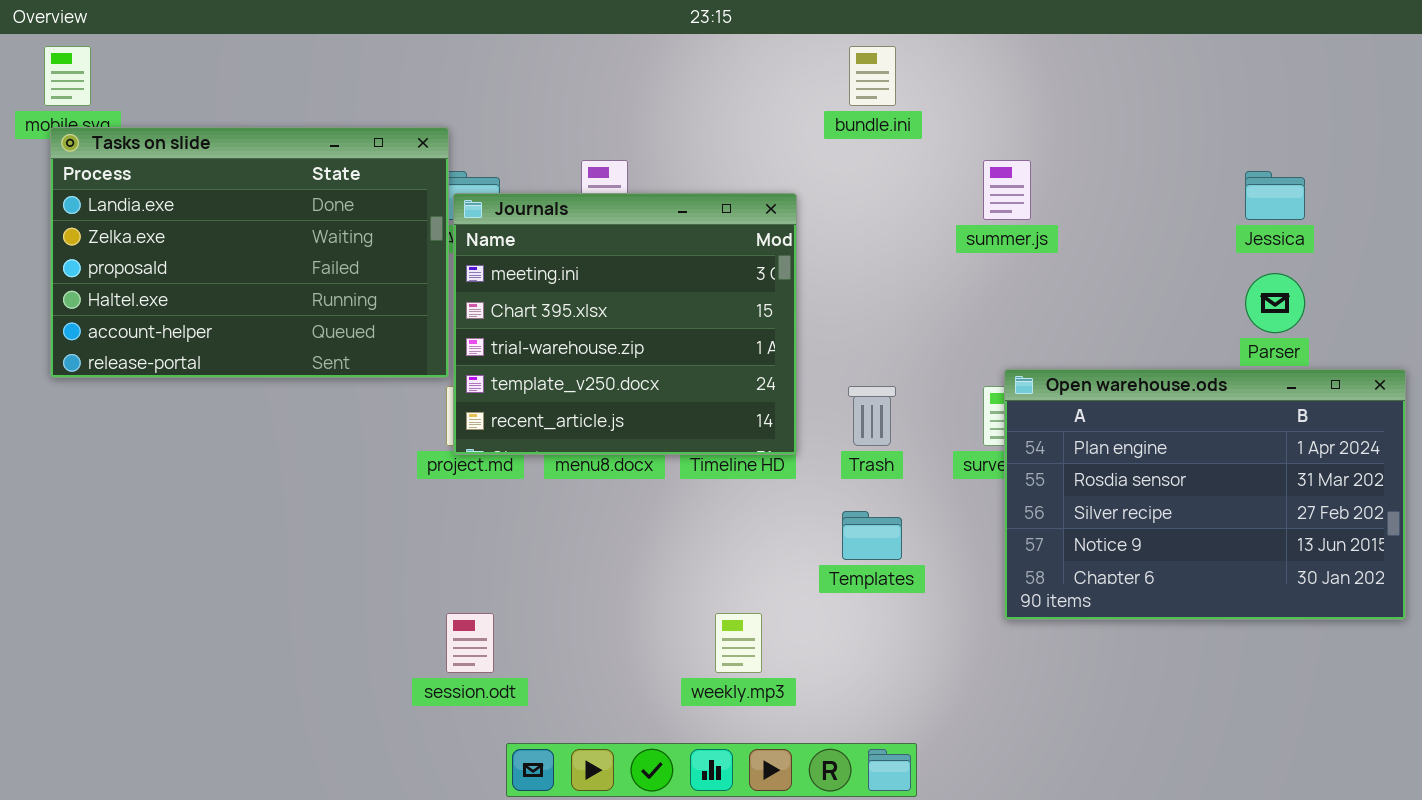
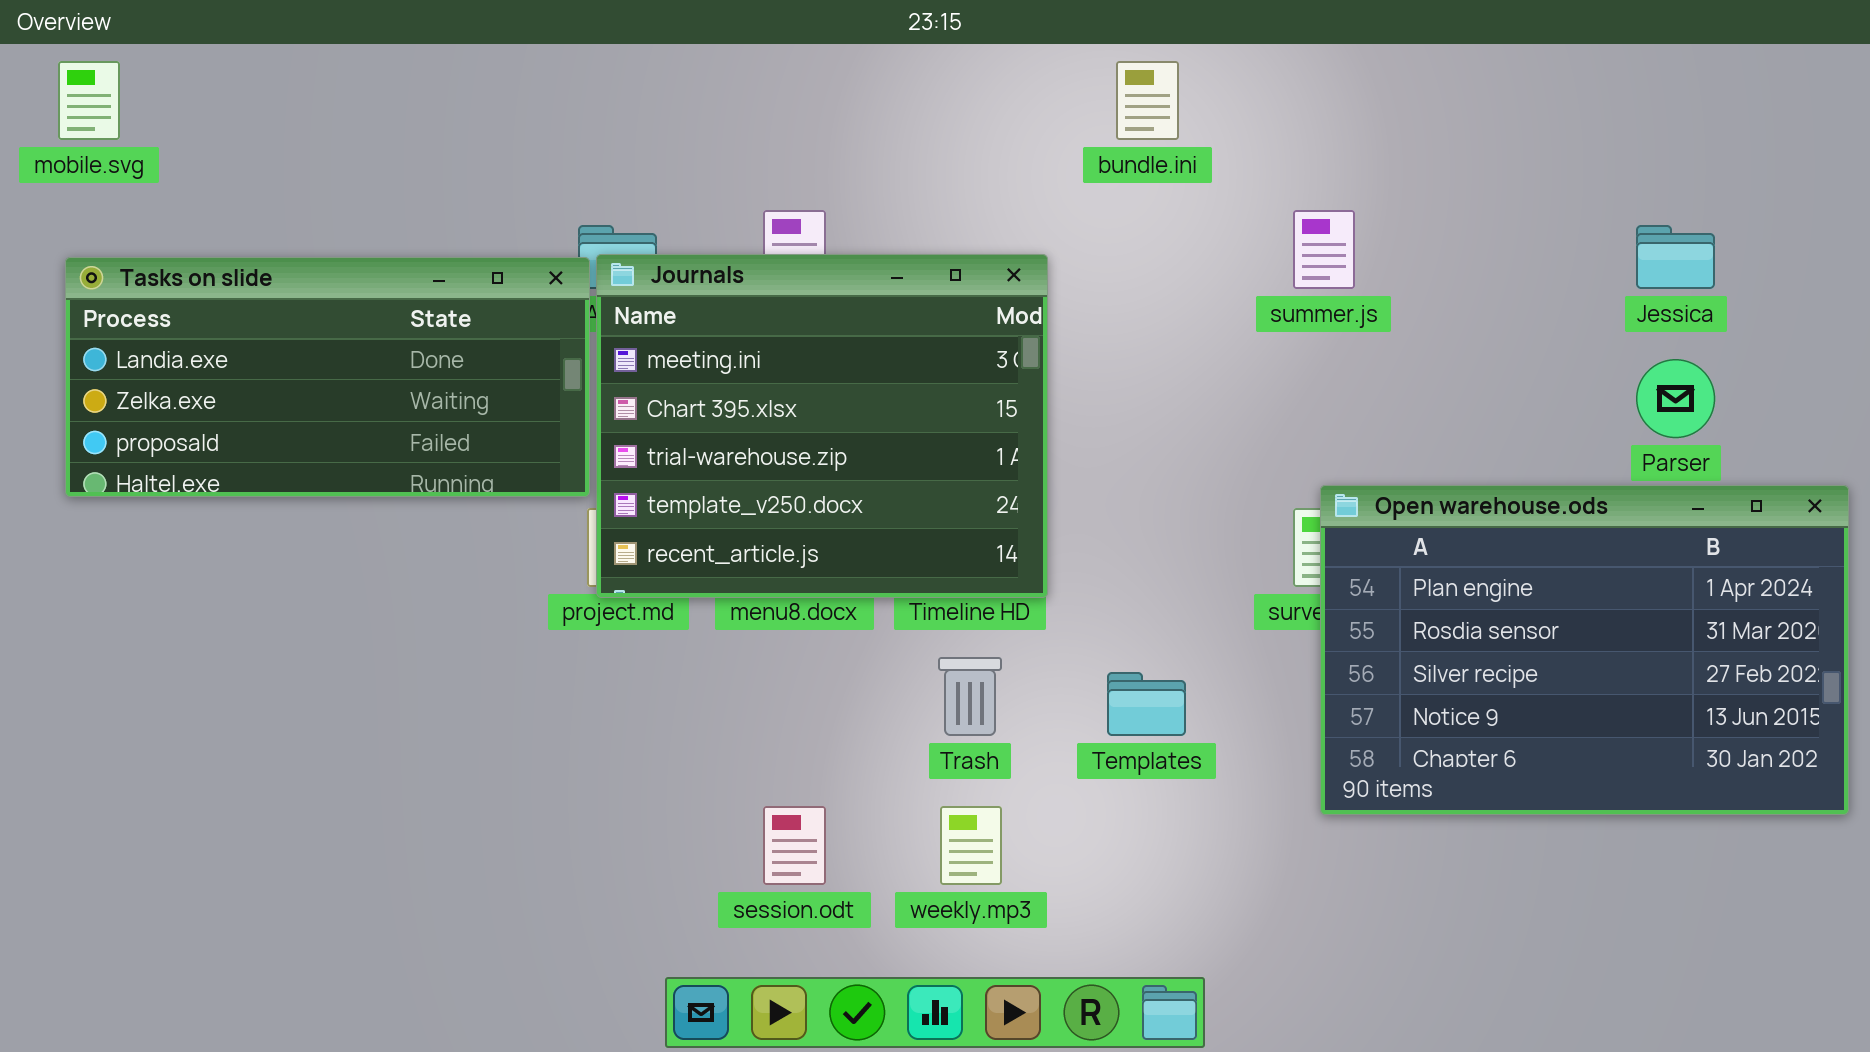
Tasks on slide: [50,127,449,378] -> [65,257,590,497], resized
Trash: [848,386,896,446] -> [938,657,1002,736], moved
session.odt: [446,613,494,673] -> [763,806,826,885], moved

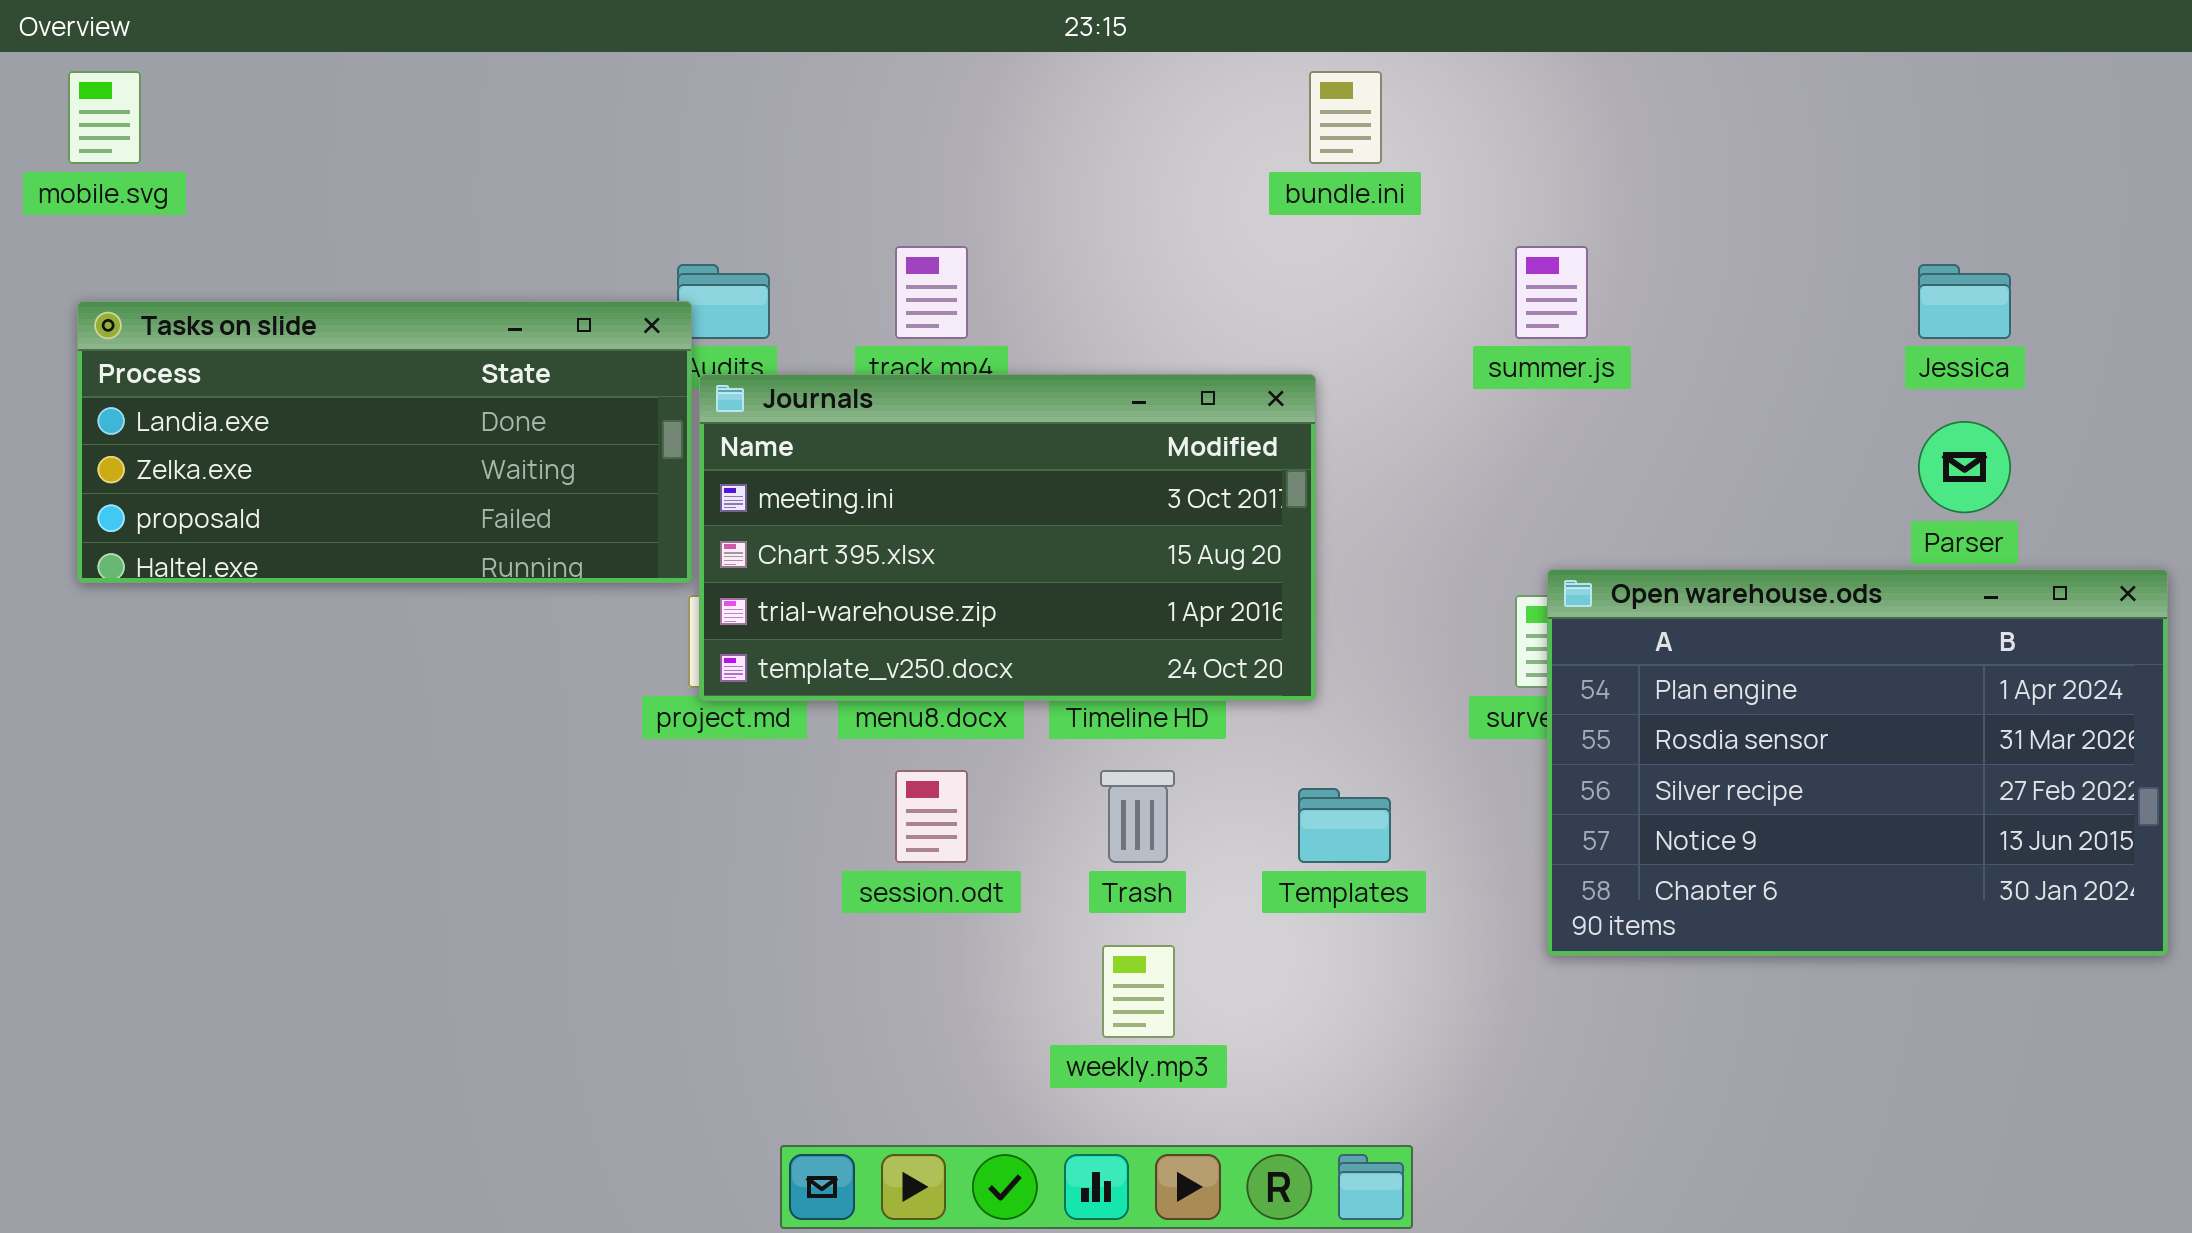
Journals: [596,254,1048,598] -> [699,374,1316,701], resized
session.odt: [763,806,826,885] -> [895,770,968,863], moved

